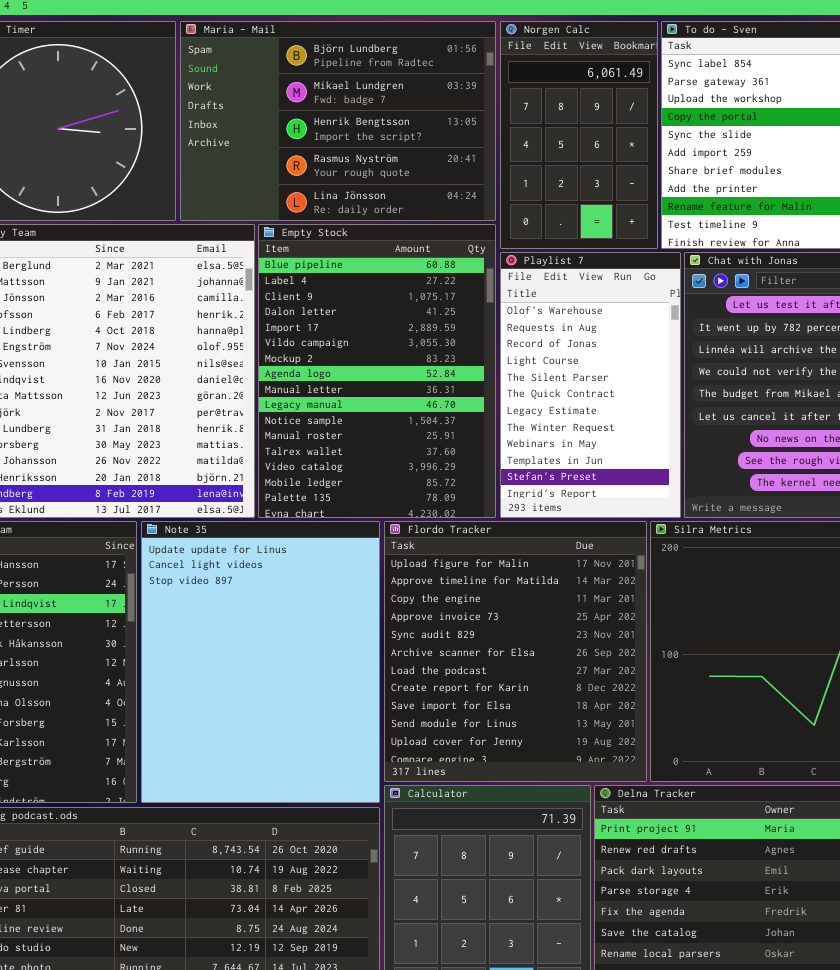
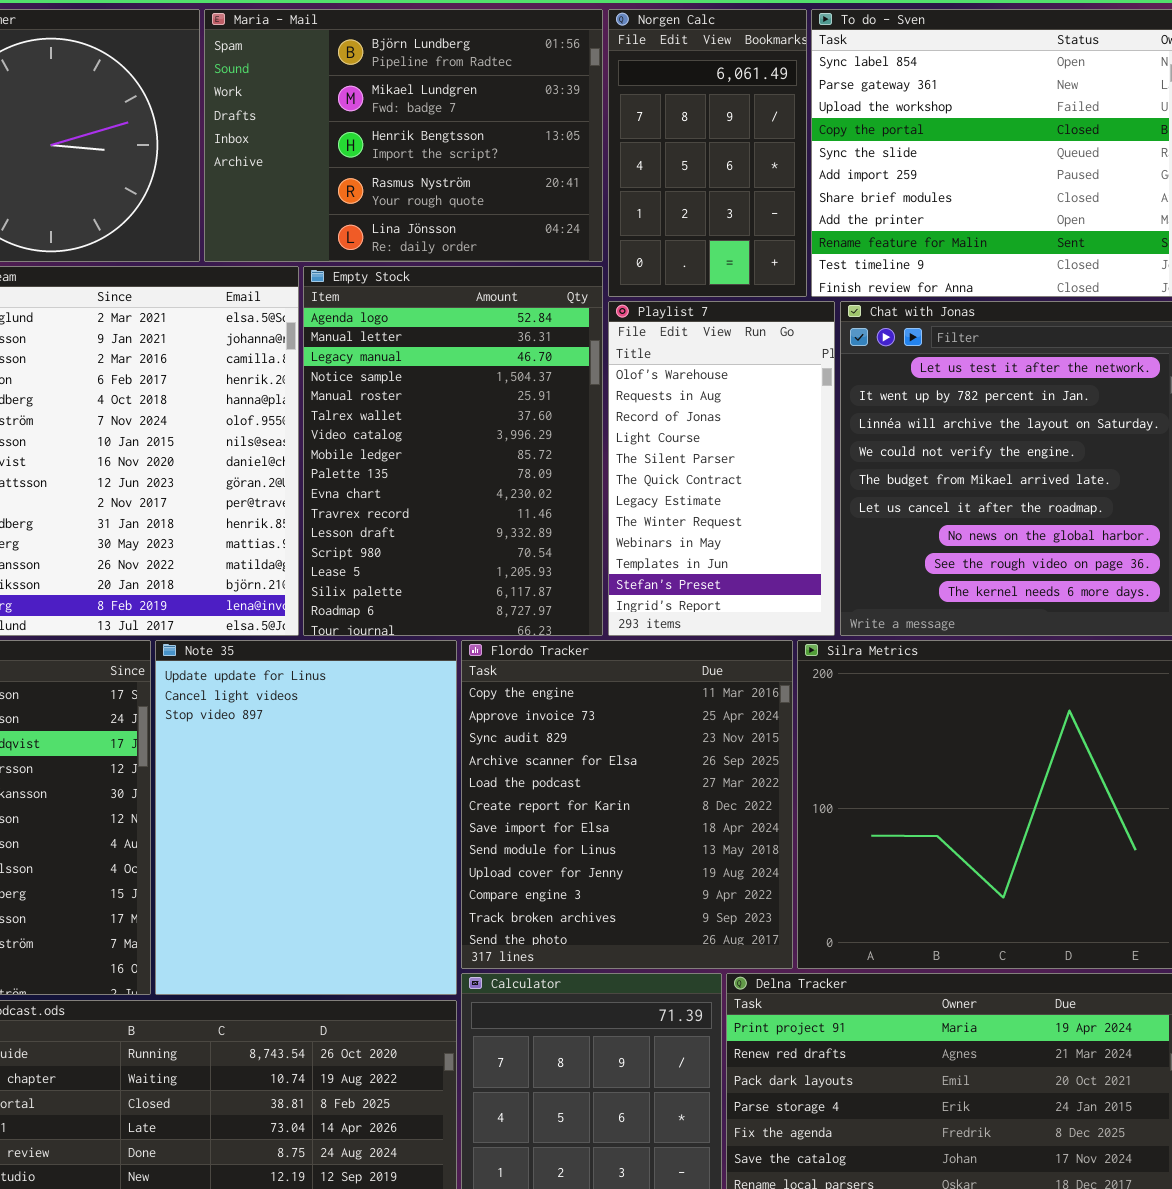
Empty Stock: [258,224,496,518] -> [303,266,603,636], scrolled down 7 rows
Flordo Tracker: [384,521,647,782] -> [461,640,793,969], scrolled down 2 rows

